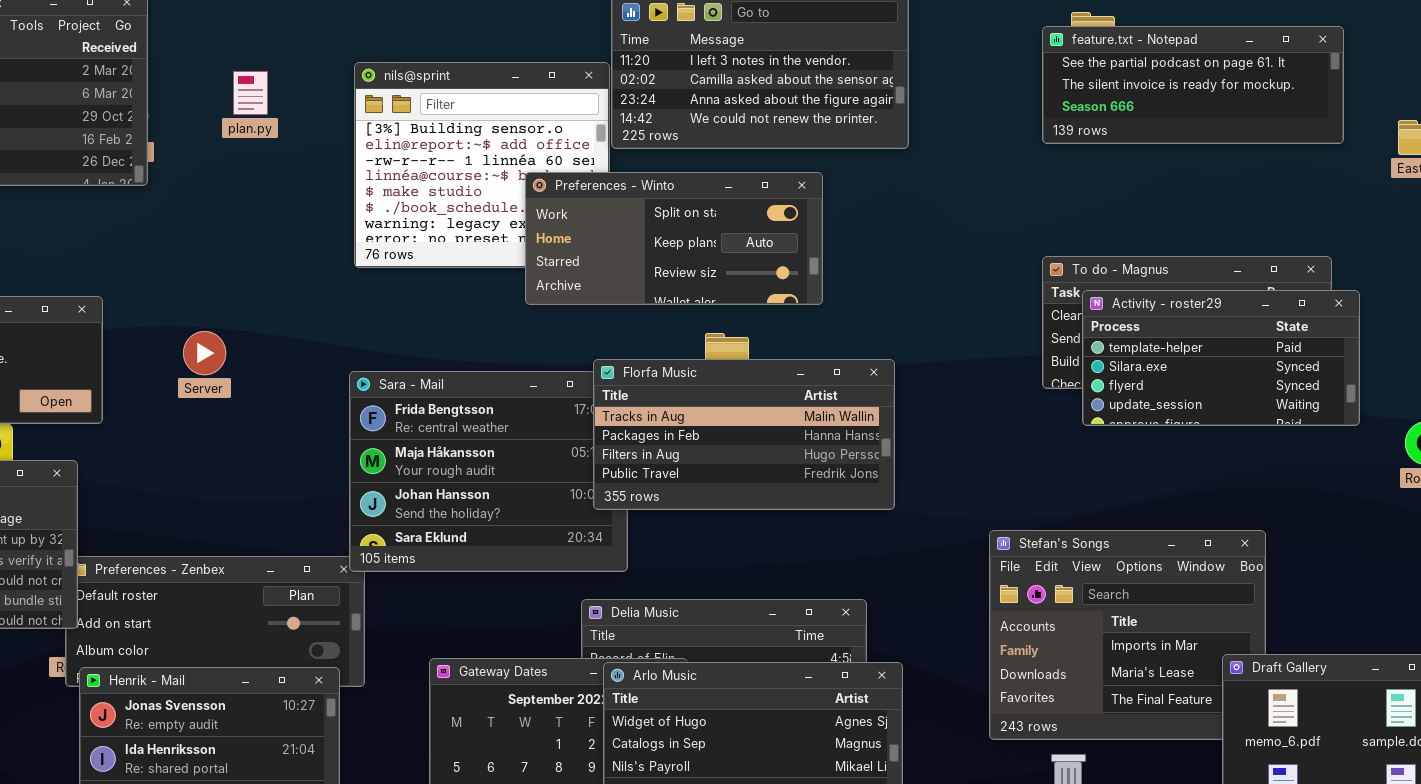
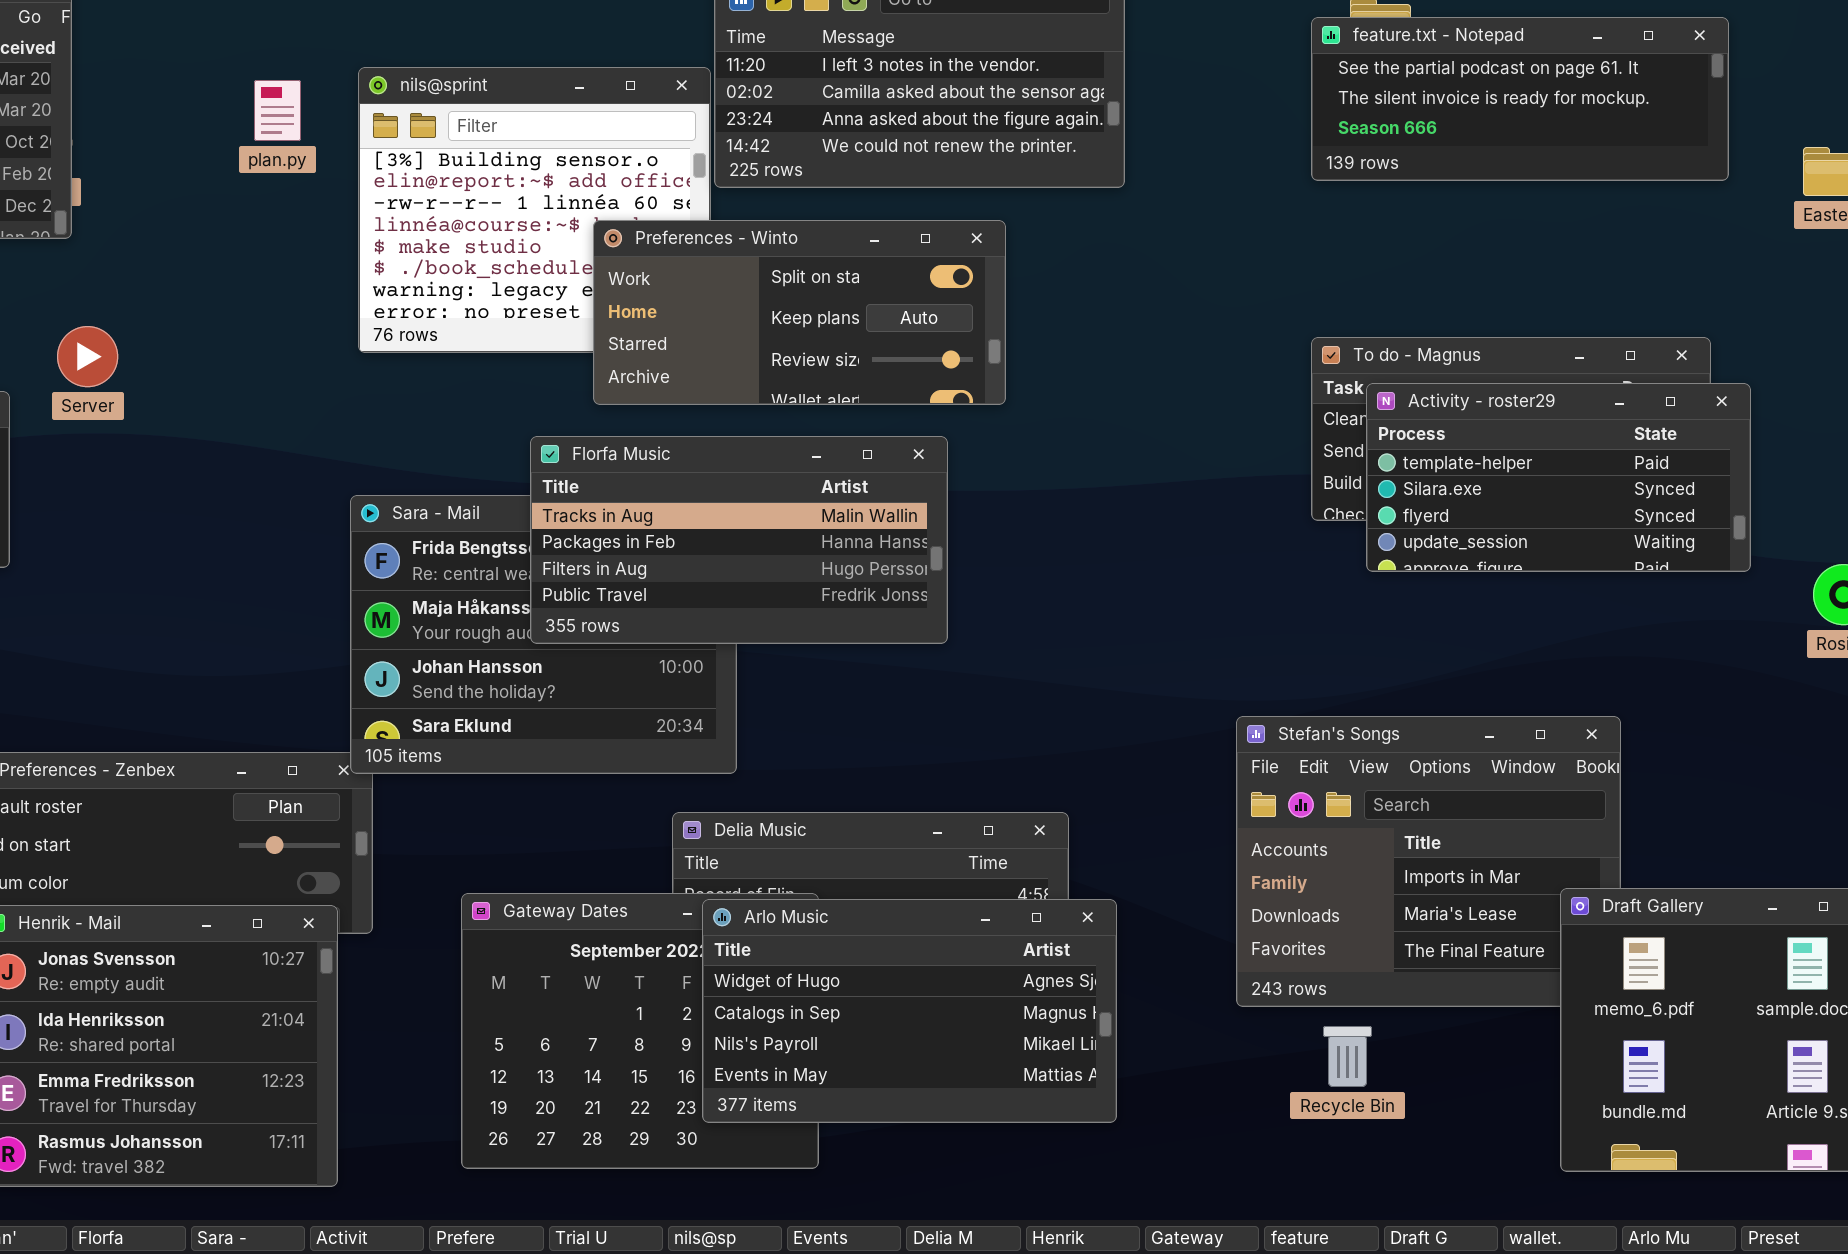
plan.py: [233,71,268,115] -> [254,80,301,141], moved
Server: [183,331,226,375] -> [57,326,118,387], moved
Florfa Music: [593,359,895,510] -> [530,436,948,644], moved

